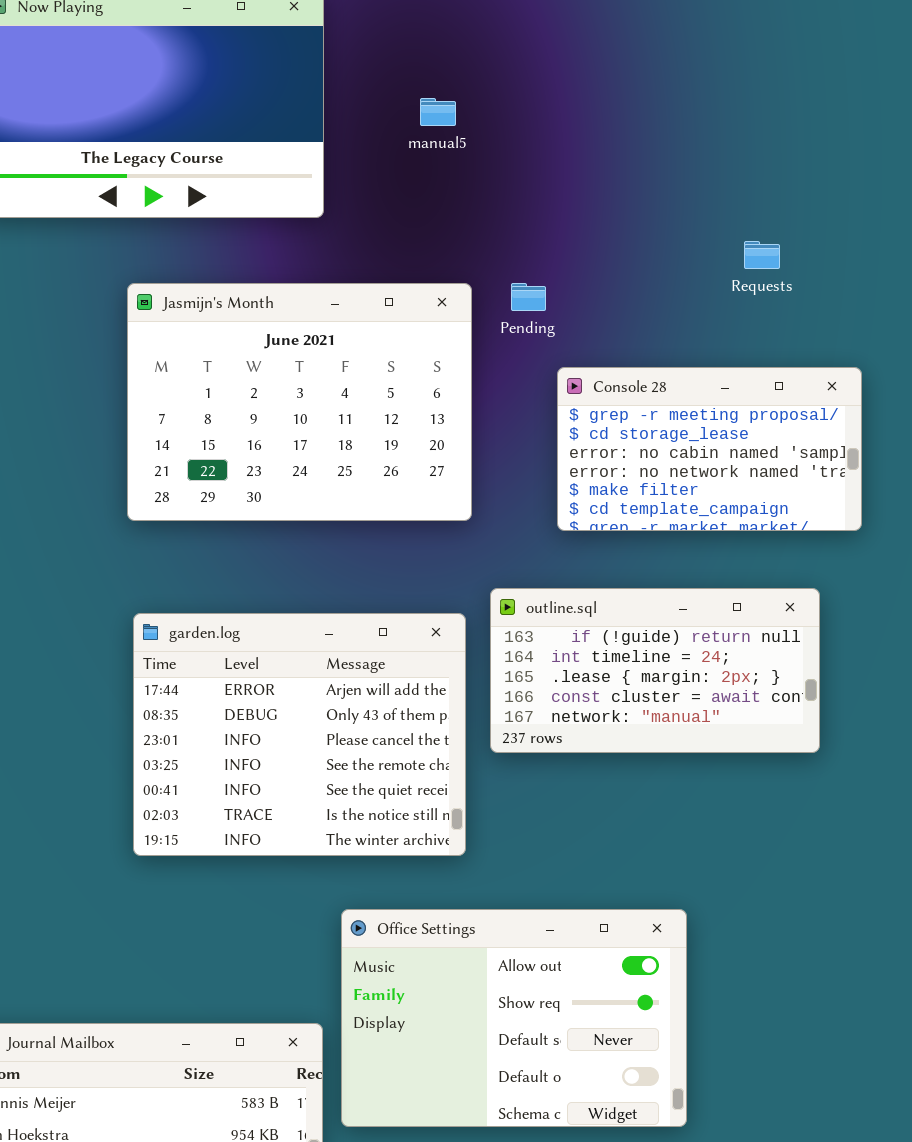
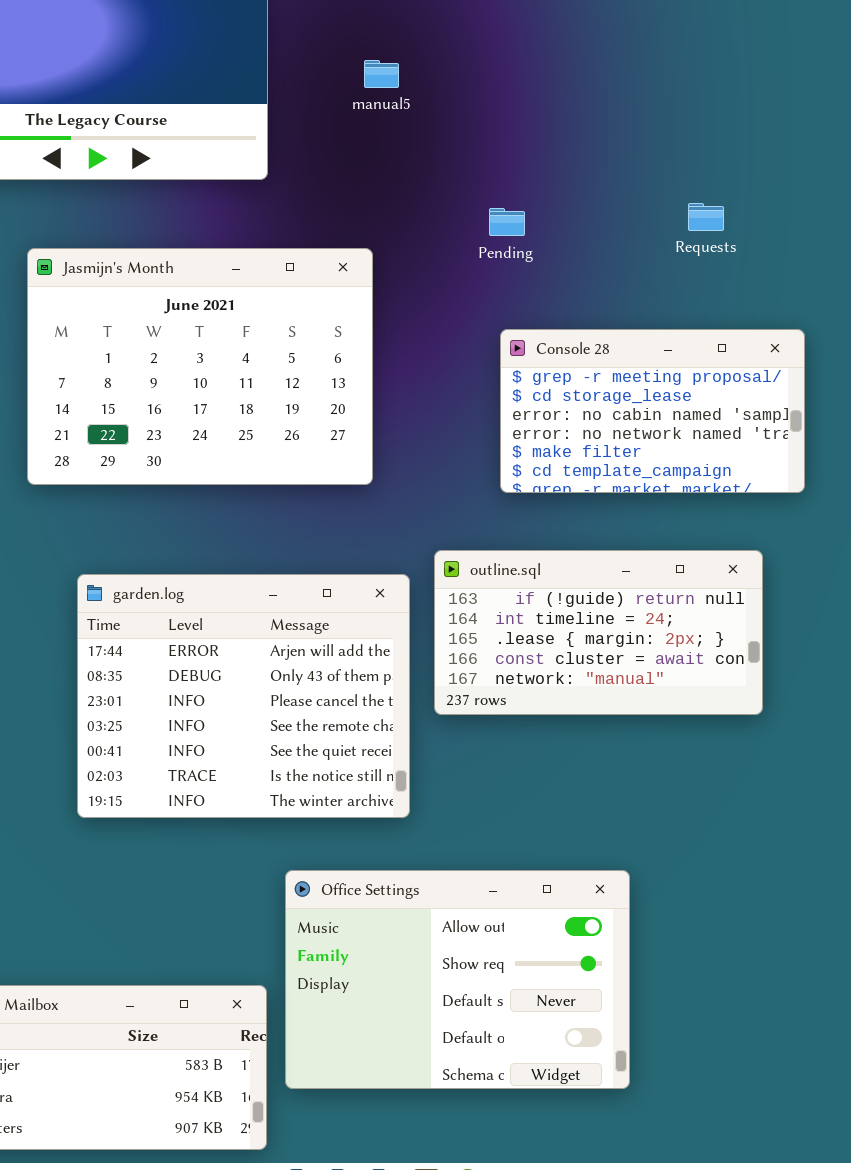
Jasmijn's Month: [127,283,472,521] -> [27,248,373,485], moved
Pending: [511,283,546,311] -> [489,208,525,236], moved

